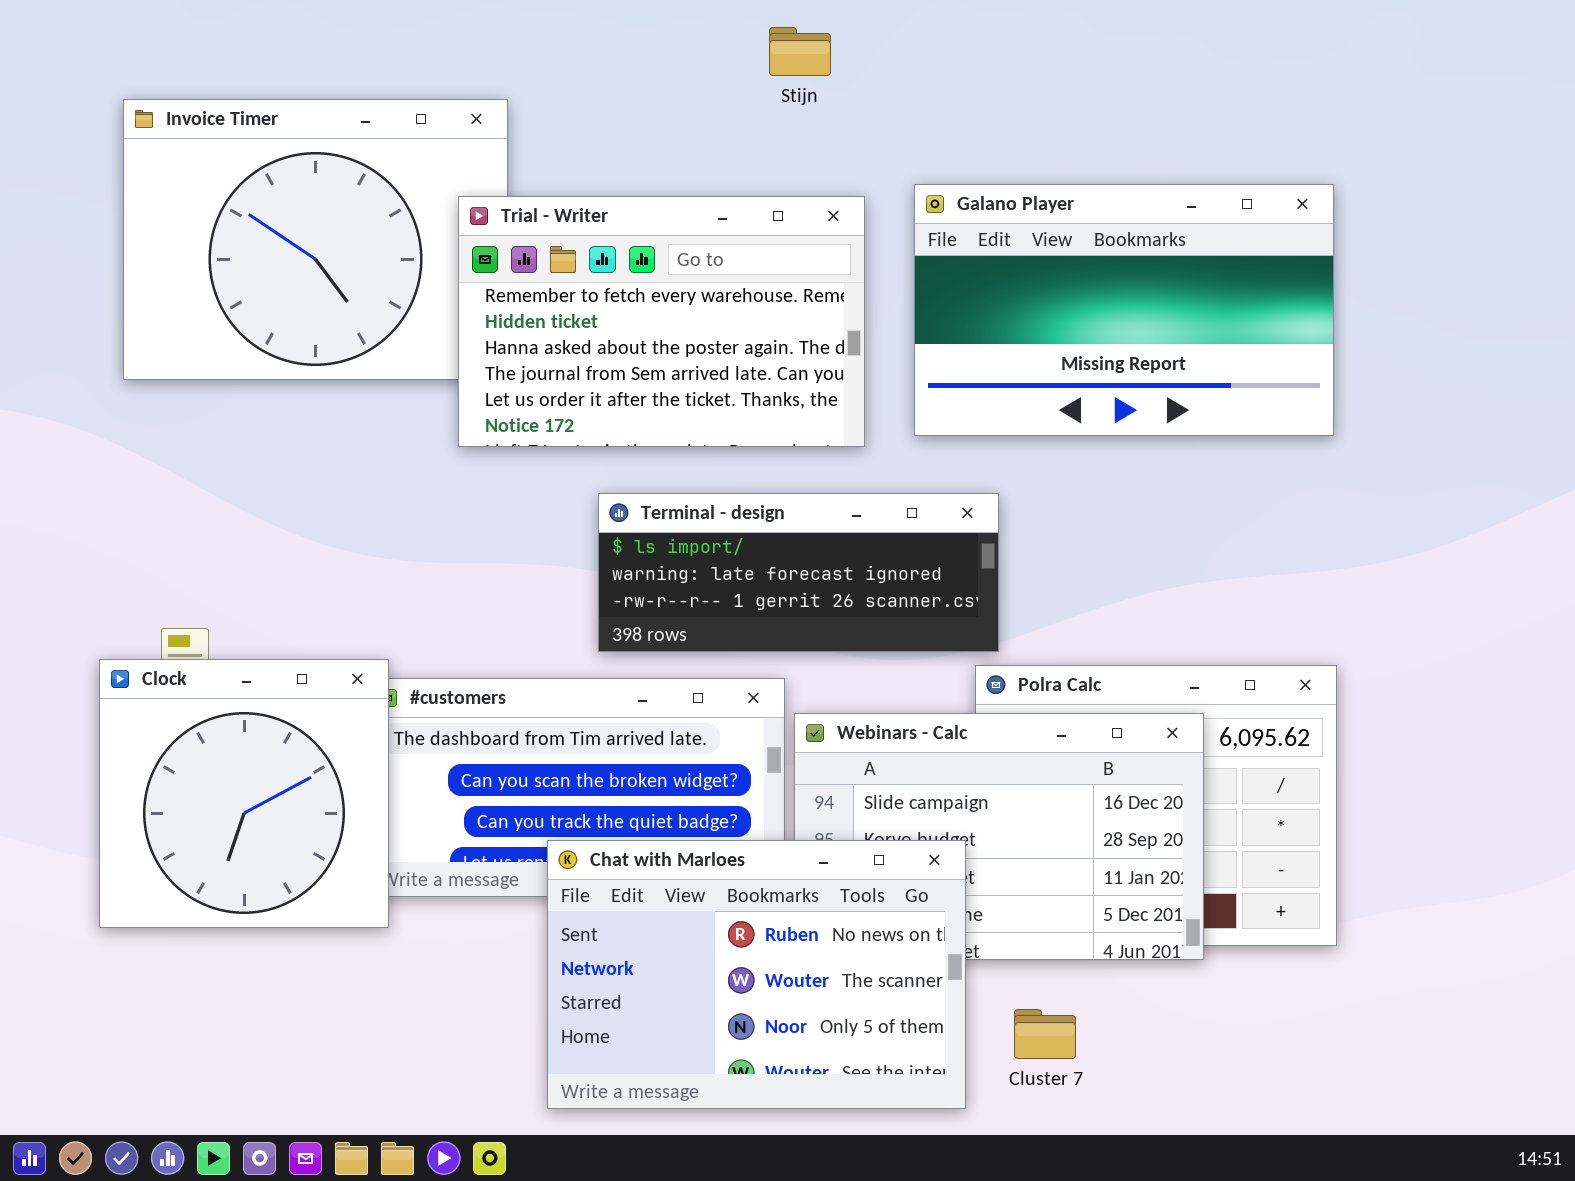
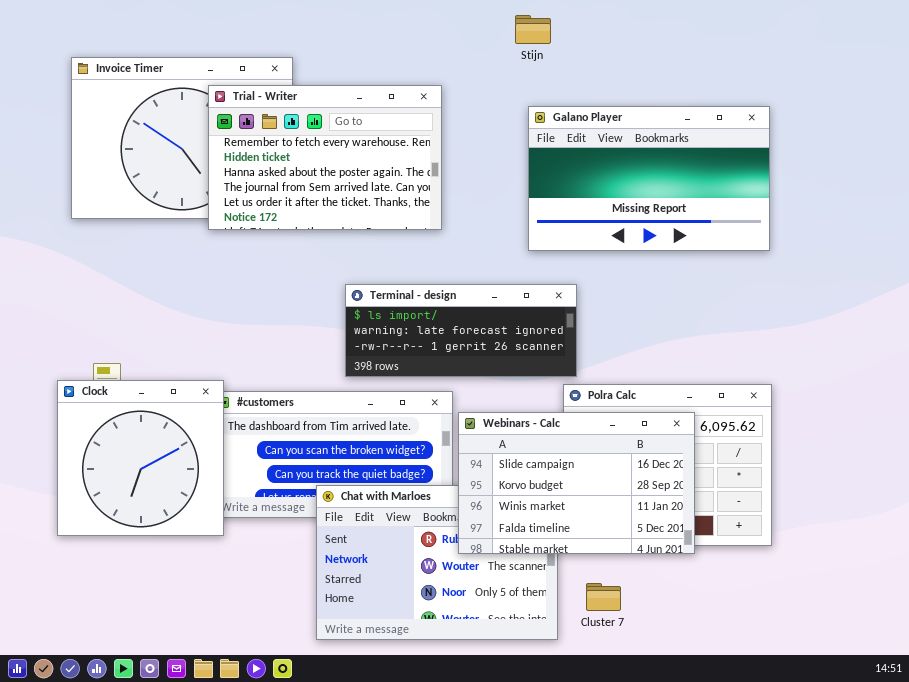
Stijn: [769,27,831,76] -> [515,15,551,44], moved
Trial - Writer: [458,196,865,447] -> [208,85,442,230], moved
Webinars - Calc: [794,713,1204,960] -> [458,412,695,554], raised

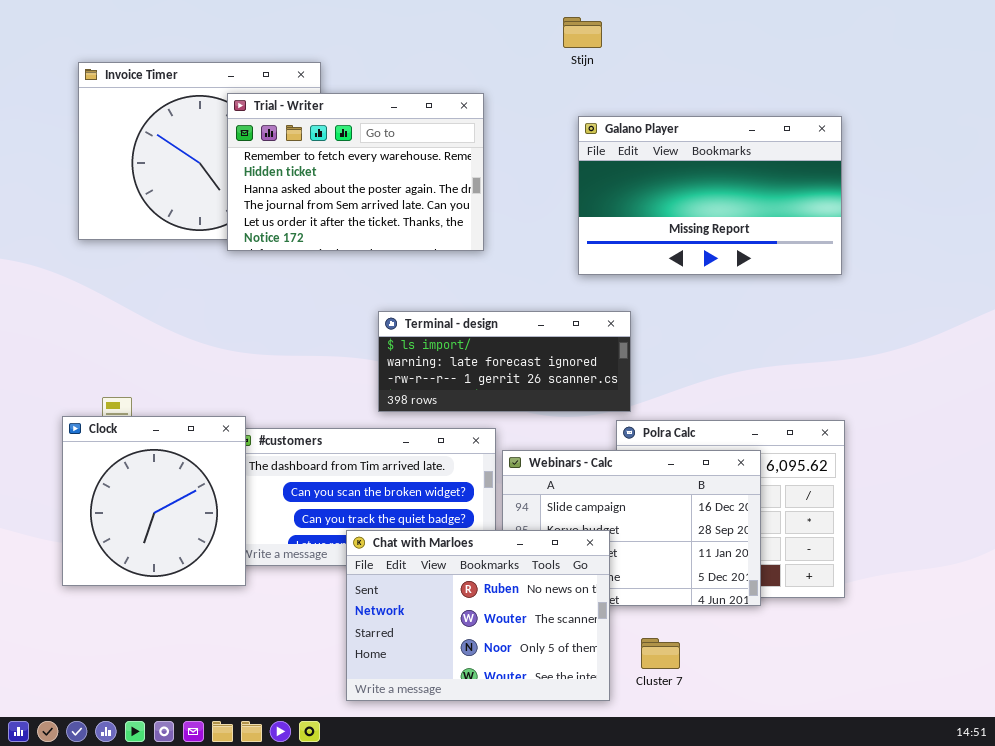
Chat with Marloes: [316,485,558,640] -> [346,530,610,701], raised

